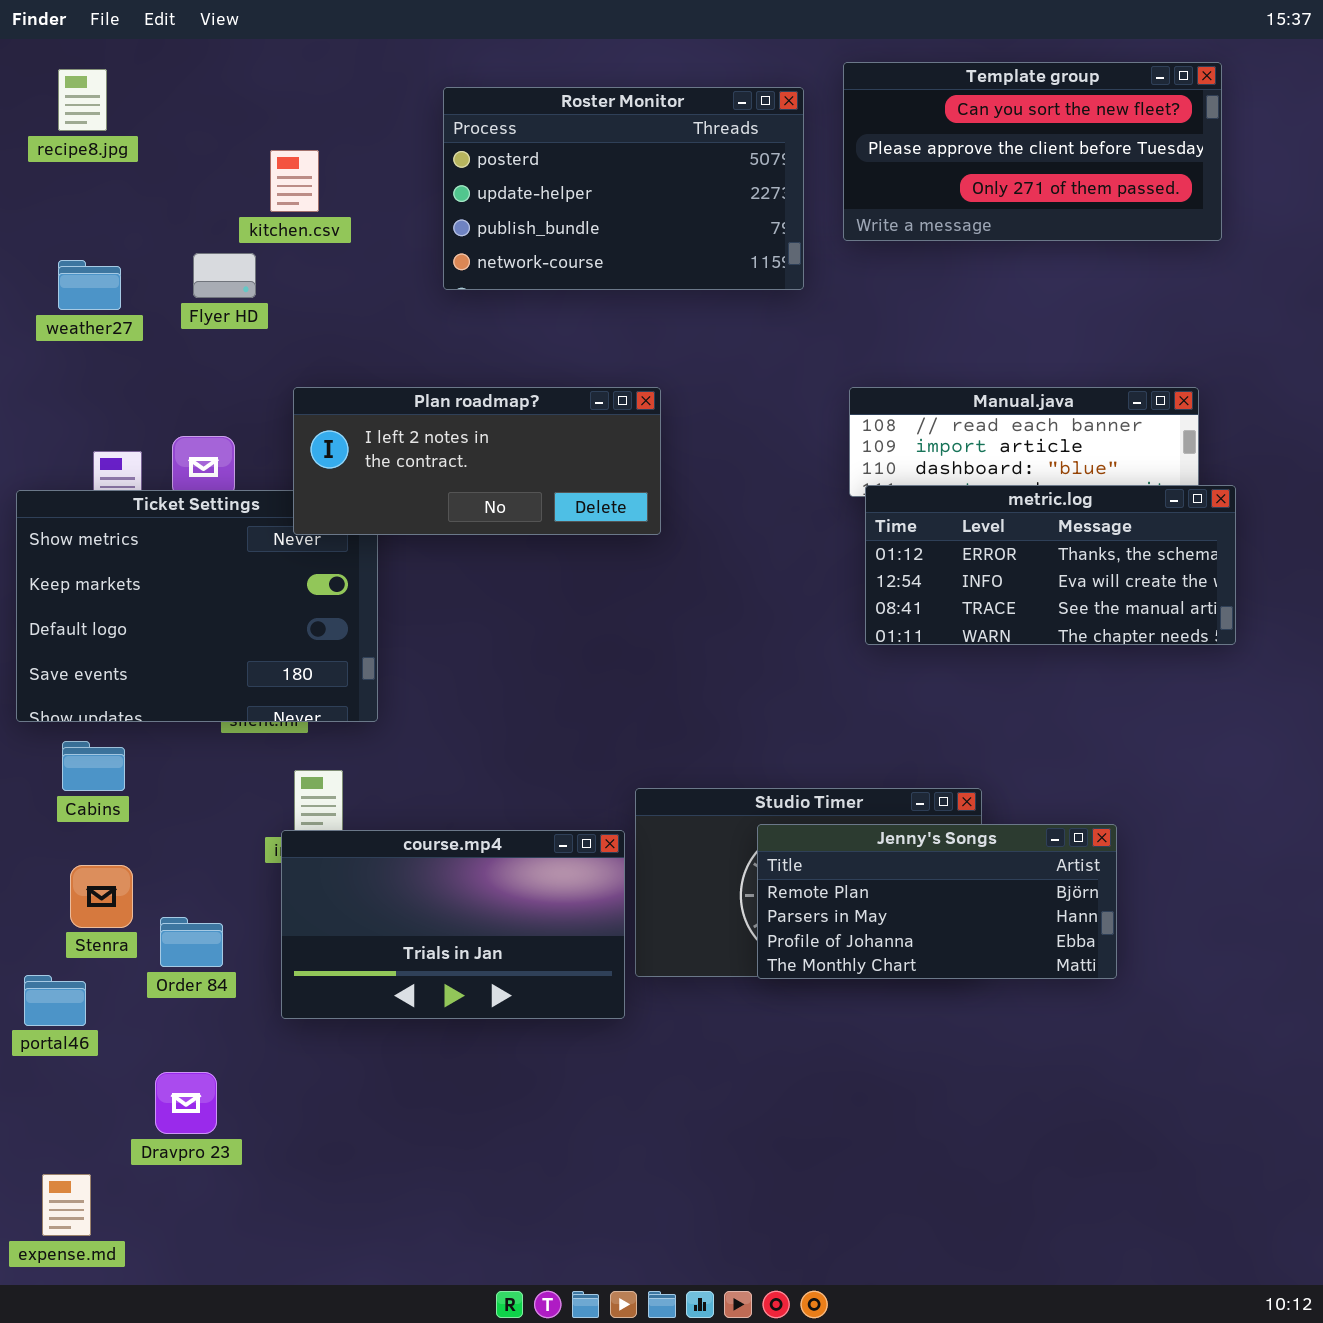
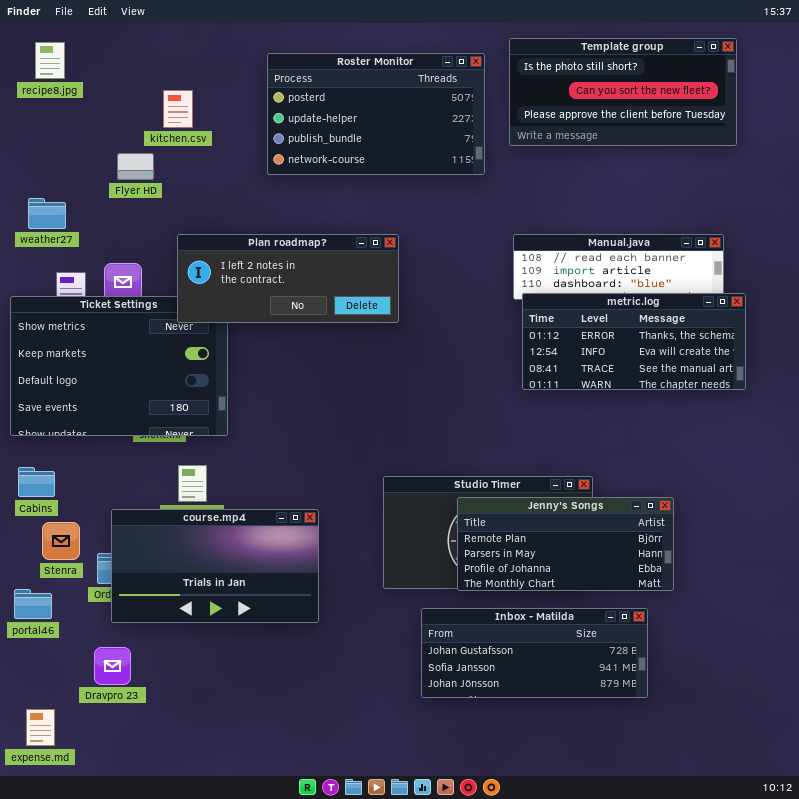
Template group: [843,62,1222,241] -> [509,38,737,146], scrolled up 1 row
weather27: [58,260,121,310] -> [28,198,66,229], moved
Cabins: [62,741,125,791] -> [18,467,55,497], moved
course.mp4: [281,830,625,1019] -> [111,509,319,623], moved
Inbox - Matilda: none -> [421,608,648,698], opened

